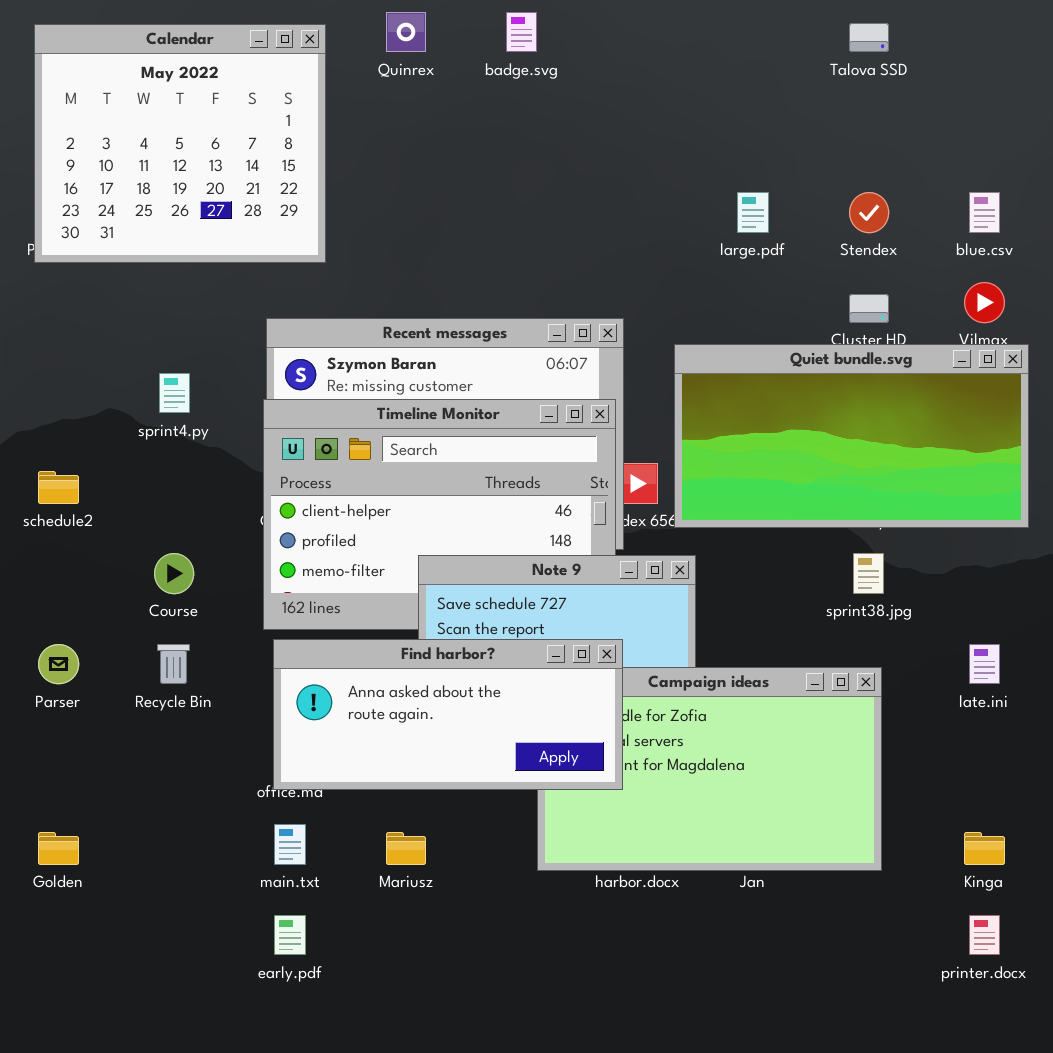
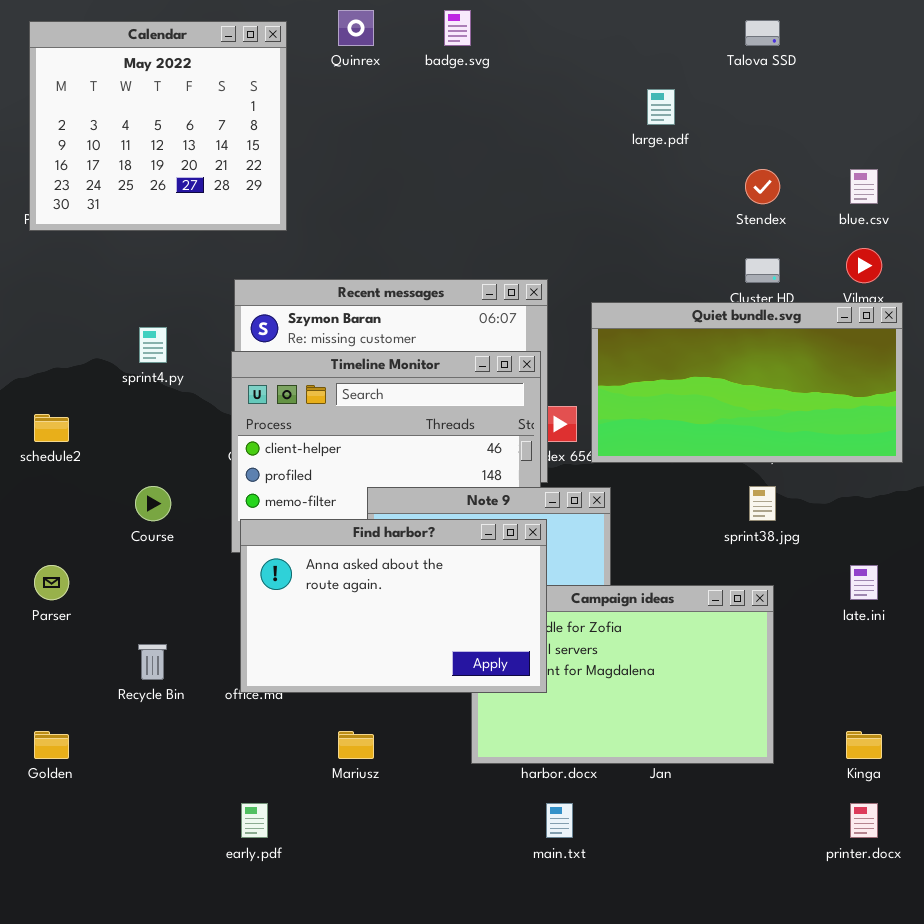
large.pdf: [737,192,769,233] -> [647,89,675,125], moved
Find harbor?: [273,639,623,790] -> [240,519,547,693], resized
Recycle Bin: [157,644,190,684] -> [138,644,167,680], moved
main.txt: [274,824,306,865] -> [546,803,573,838], moved

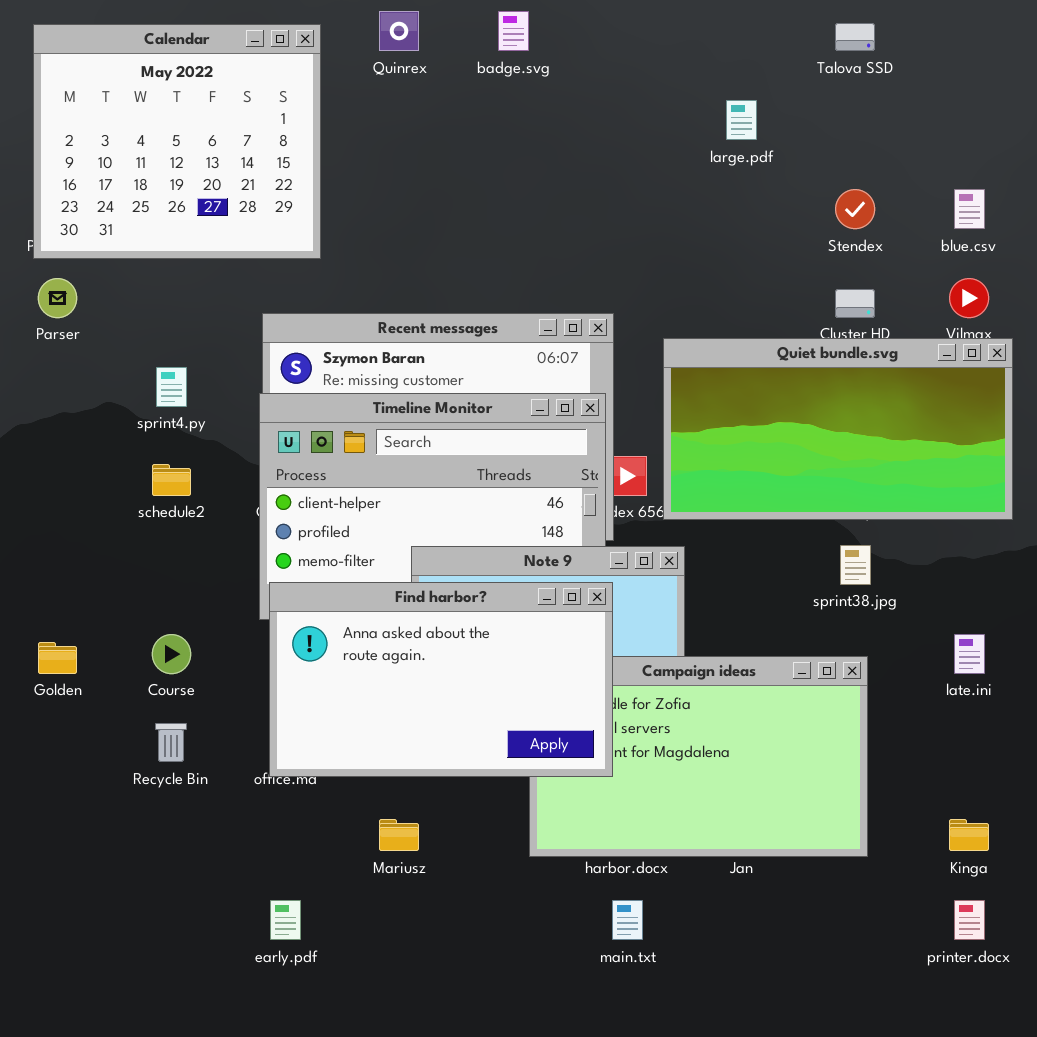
schedule2: [34,414,69,442] -> [152,464,191,496], moved
Course: [135,486,171,521] -> [152,634,191,674], moved
Parser: [34,565,69,600] -> [38,278,77,318], moved
Golden: [34,731,69,759] -> [38,642,77,674], moved

